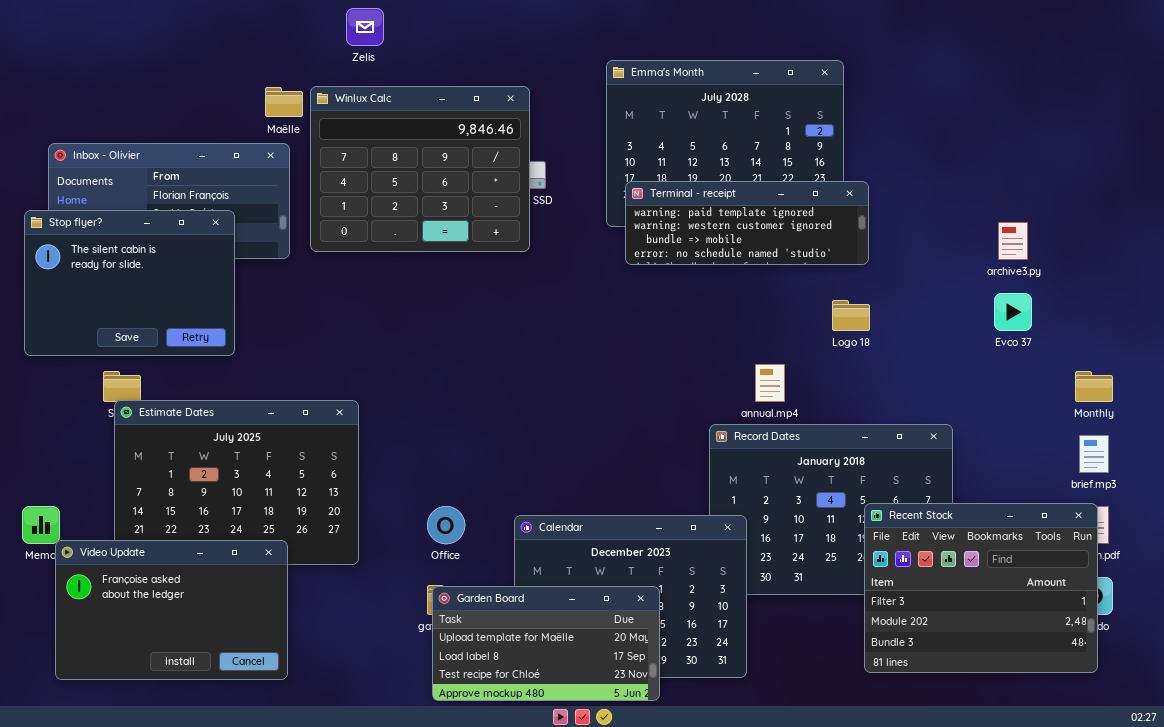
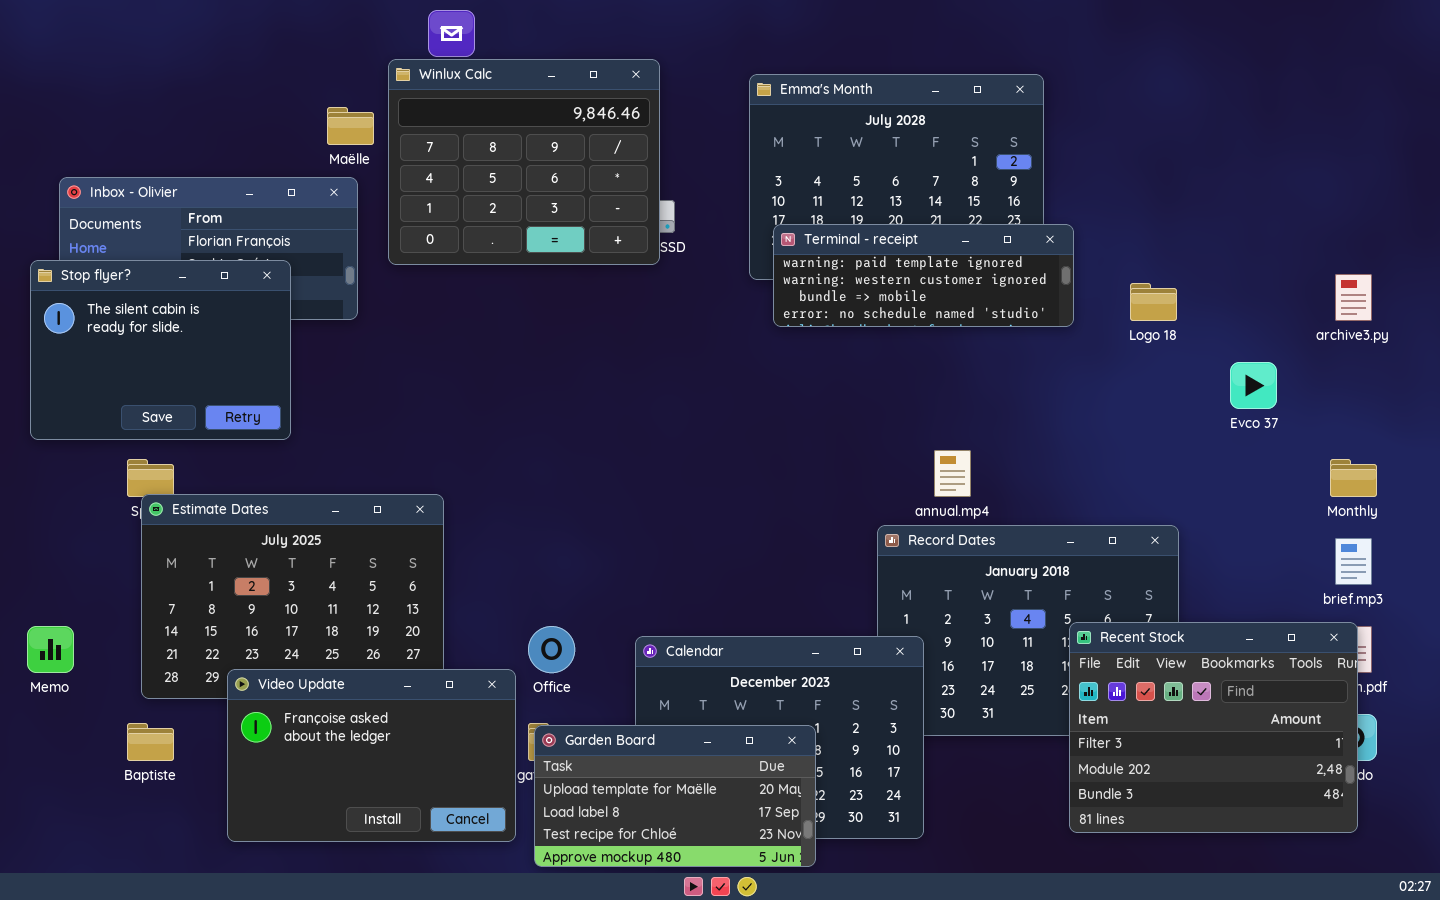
Winlux Calc: [310,86,530,252] -> [388,59,660,265], moved
archive3.py: [998,222,1028,260] -> [1335,274,1372,321], moved
Logo 18: [832,300,870,331] -> [1130,283,1177,321], moved
Video Update: [55,540,288,680] -> [227,669,516,842], moved

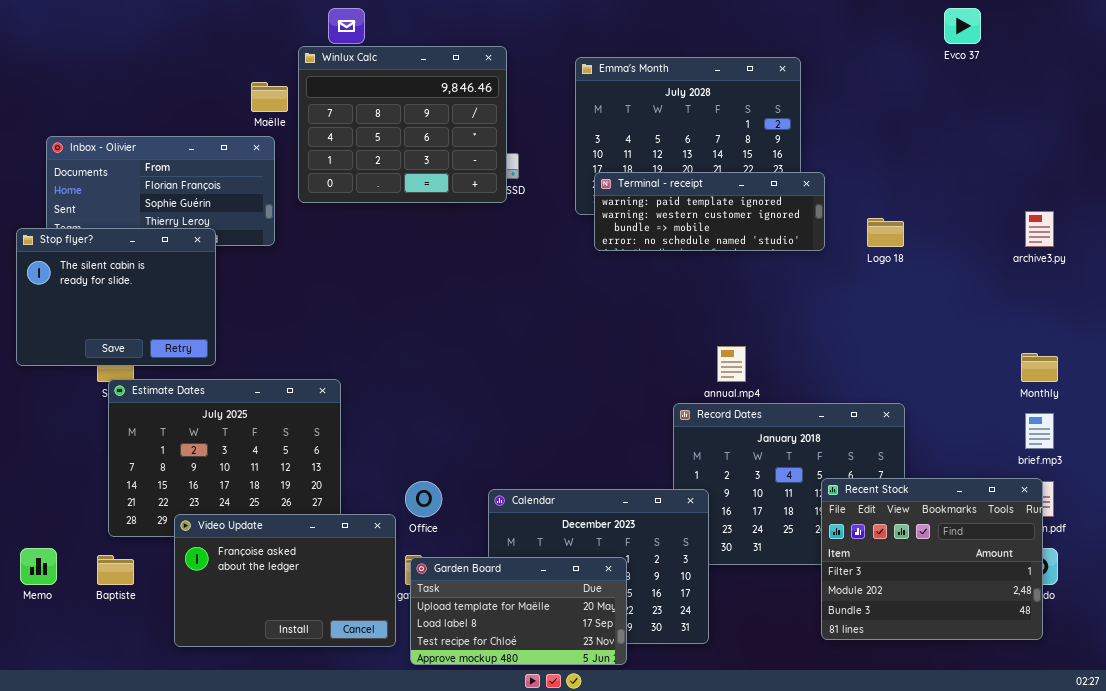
Stop flyer?: [30,260,291,440] -> [16,228,216,366], moved
Evco 37: [1230,362,1277,409] -> [944,8,981,44], moved
Memo: [27,626,74,673] -> [20,548,57,585], moved

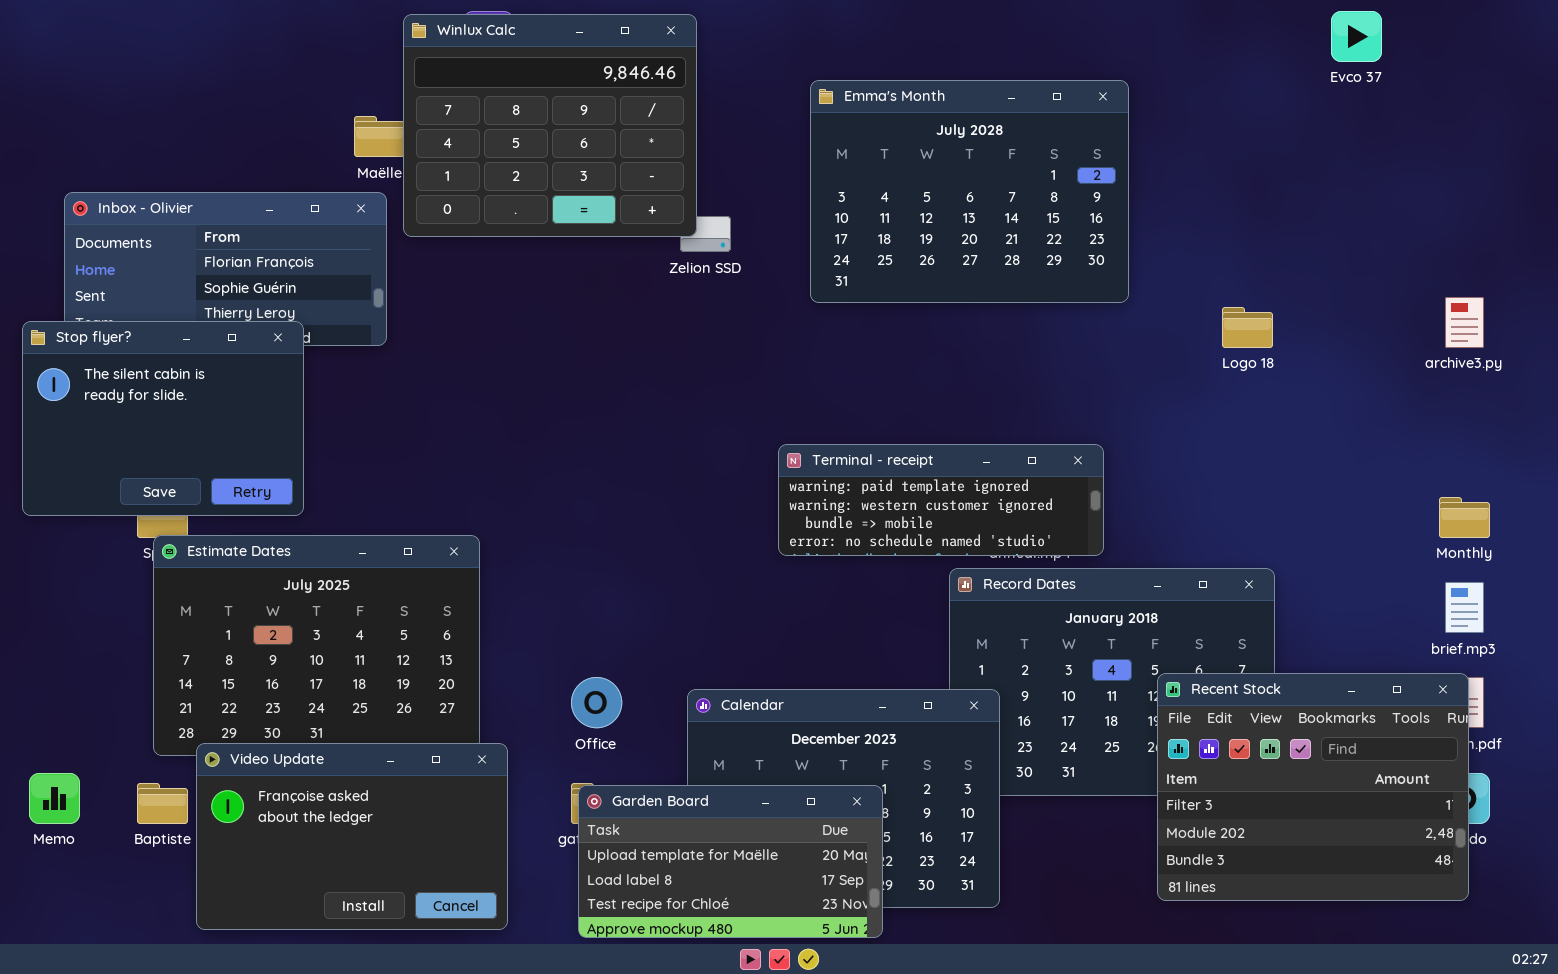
Winlux Calc: [298,46,507,203] -> [403,14,697,237], moved
Terminal - receipt: [594,172,825,251] -> [778,444,1104,556], moved
Video Update: [174,514,396,647] -> [196,743,508,930], moved

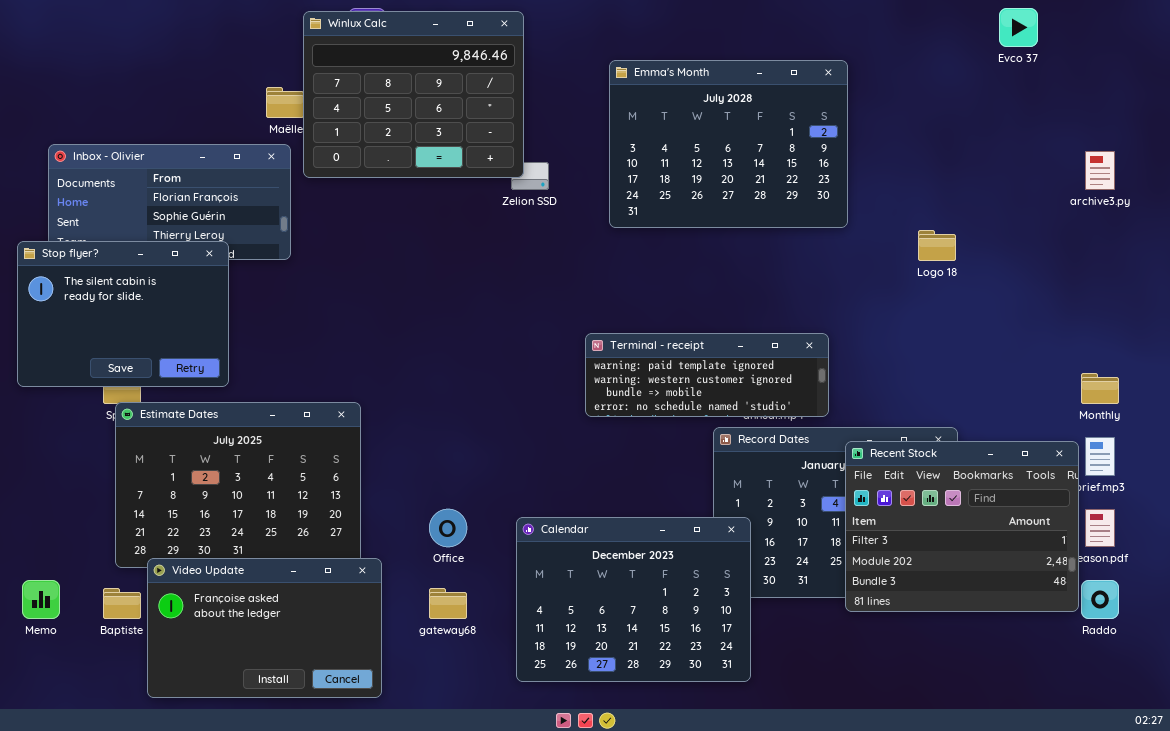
archive3.py: [1445,297,1484,348] -> [1085,151,1115,190], moved
Recent Stock: [1157,673,1469,901] -> [845,441,1079,612], moved
Garden Board: [578,785,883,938] -> none, closed

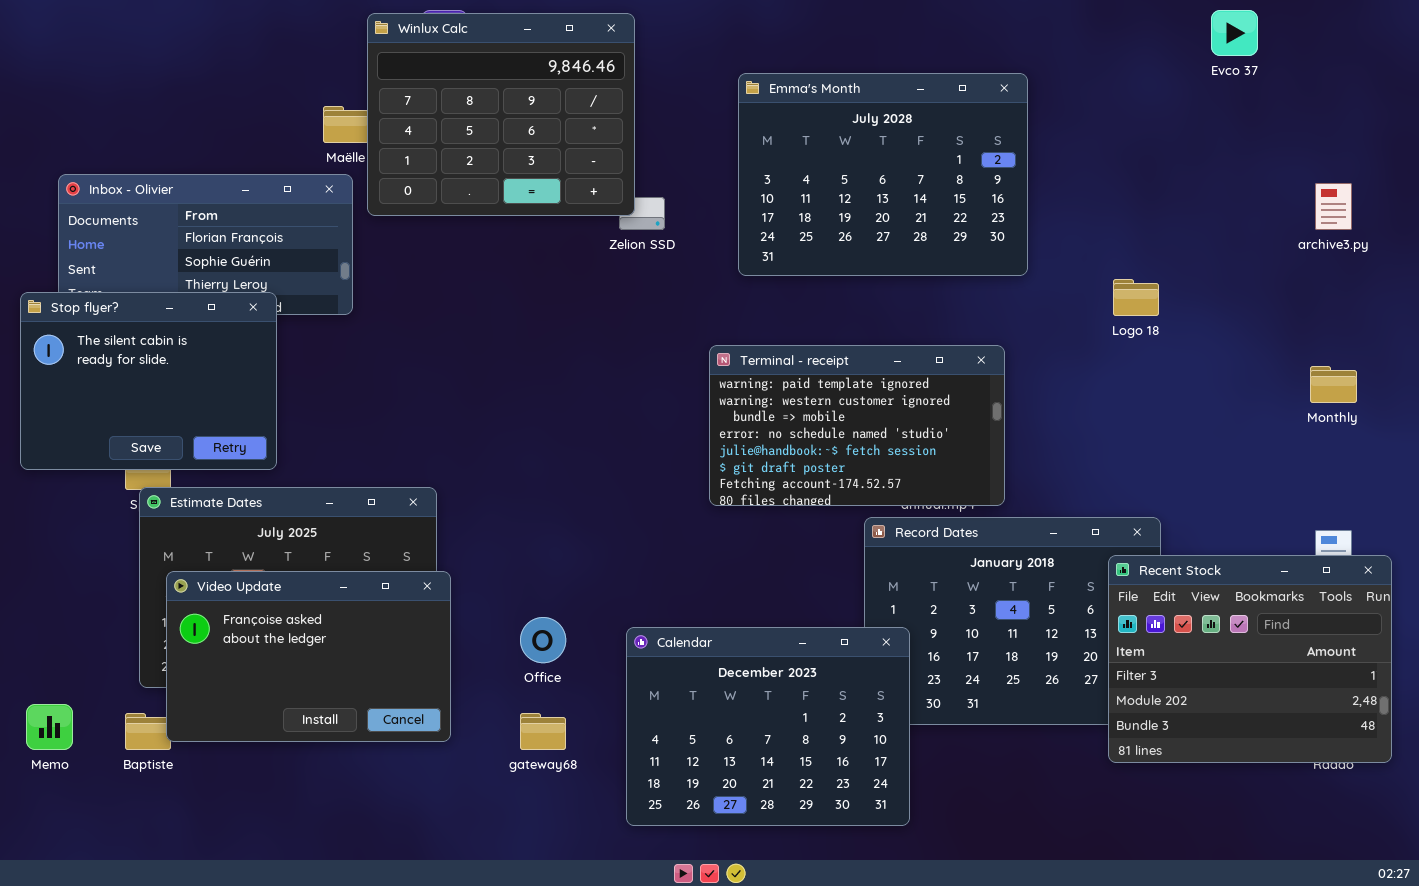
Terminal - receipt: [585,333,829,417] -> [709,345,1005,506], resized
Monthly: [1081,373,1119,404] -> [1310,366,1357,403], moved
Recent Stock: [845,441,1079,612] -> [1108,555,1392,763], moved
Video Update: [147,558,382,698] -> [166,571,451,742], moved

